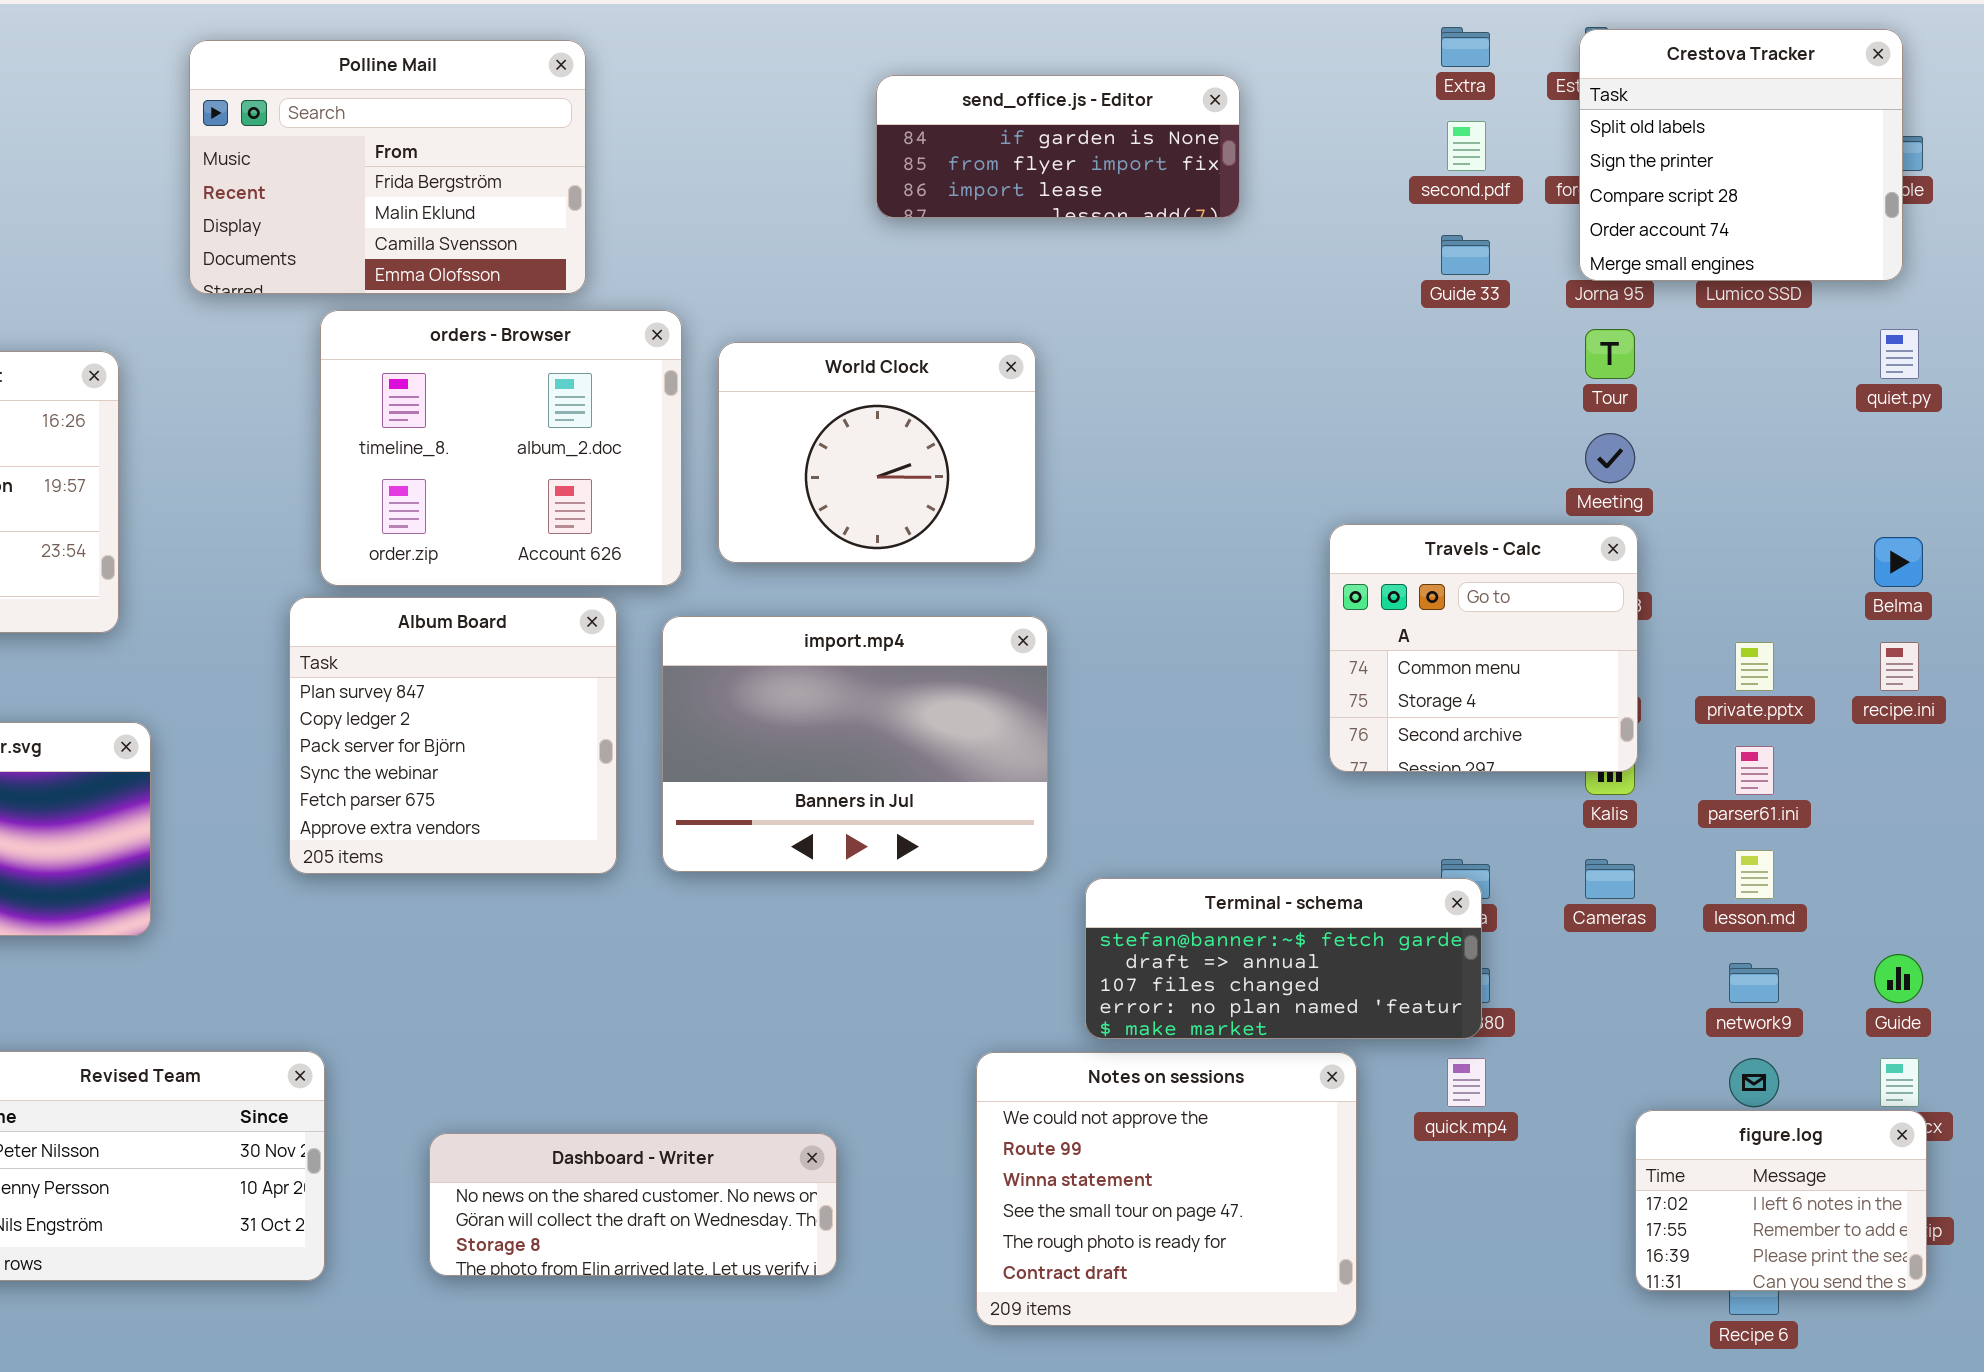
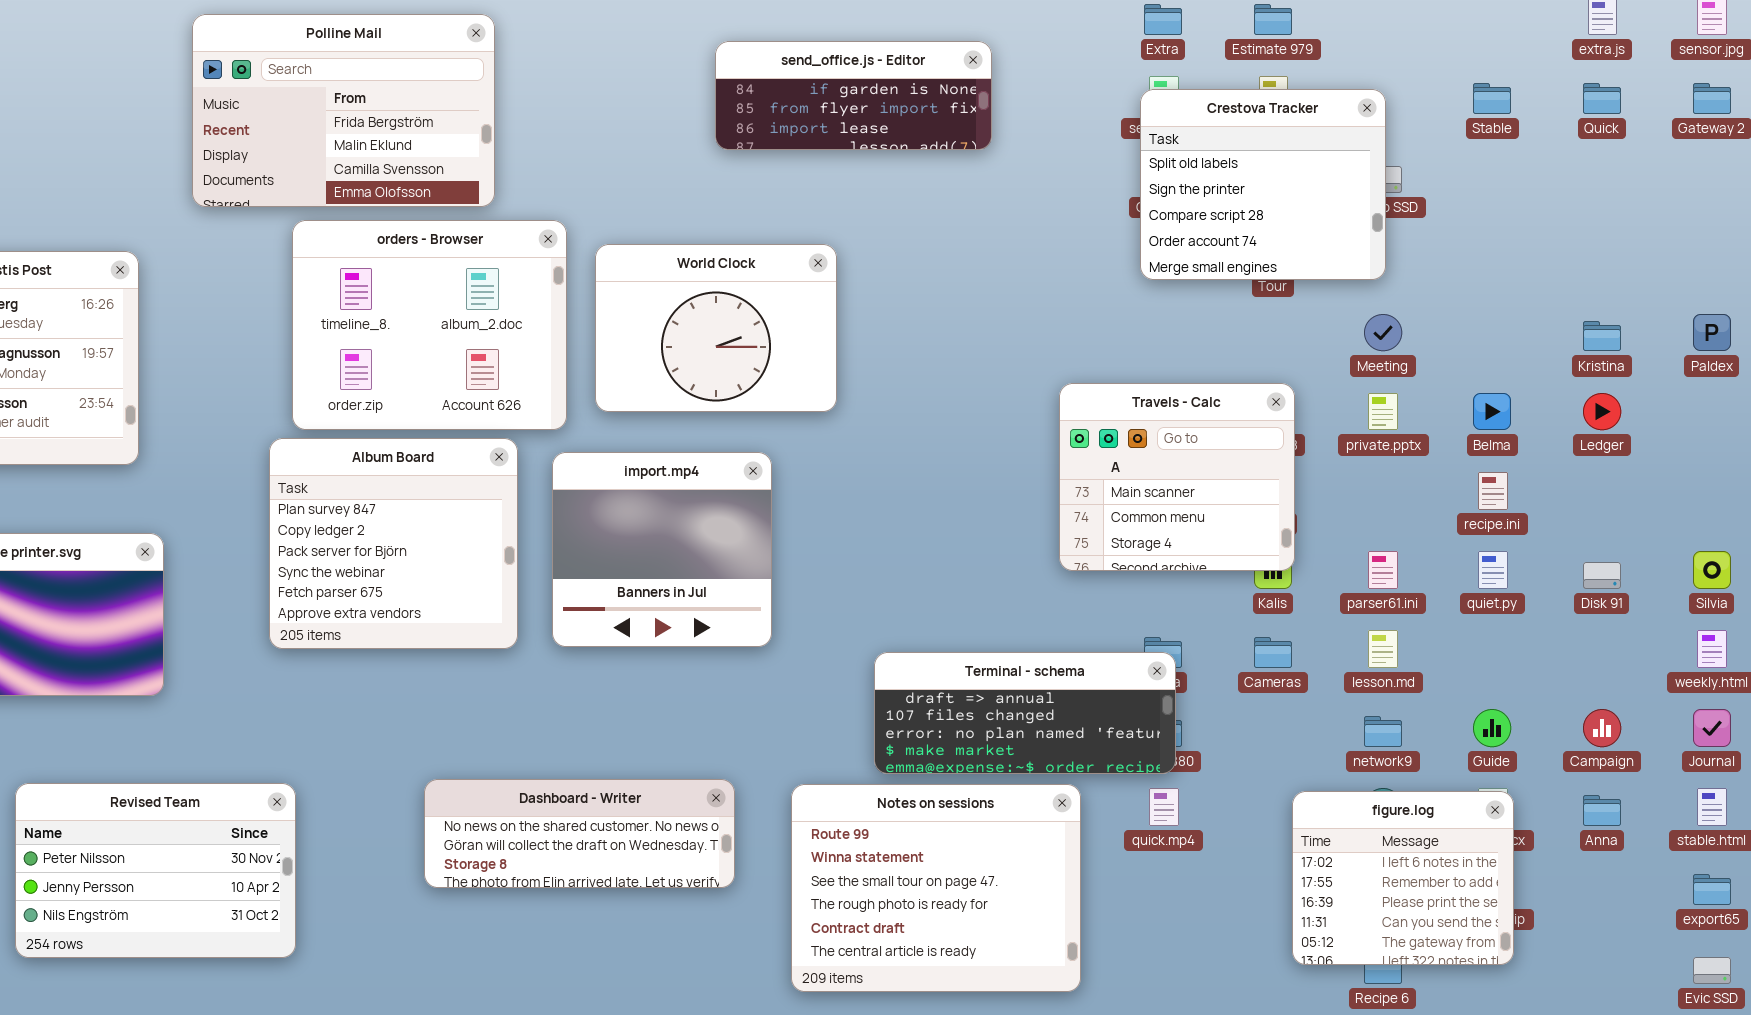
Crestova Tracker: [1579,29,1903,281] -> [1140,89,1386,280], moved
quiet.py: [1880,329,1919,379] -> [1478,551,1508,589], moved
Meeting: [1585,433,1635,483] -> [1364,314,1402,351], moved
Travels - Calc: [1329,524,1638,772] -> [1059,383,1295,571], scrolled up 1 row
import.mp4: [662,616,1048,872] -> [552,452,772,647], resized
private.pptx: [1735,642,1774,691] -> [1368,393,1398,430], moved
Terminal - schema: [1085,878,1482,1039] -> [874,652,1176,774], scrolled down 1 row
Notes on sessions: [976,1052,1357,1326] -> [791,784,1081,992], scrolled down 1 row
figure.log: [1635,1110,1927,1291] -> [1292,791,1514,965], resized
Dashboard - Writer: [429,1133,837,1276] -> [424,779,735,888], moved

